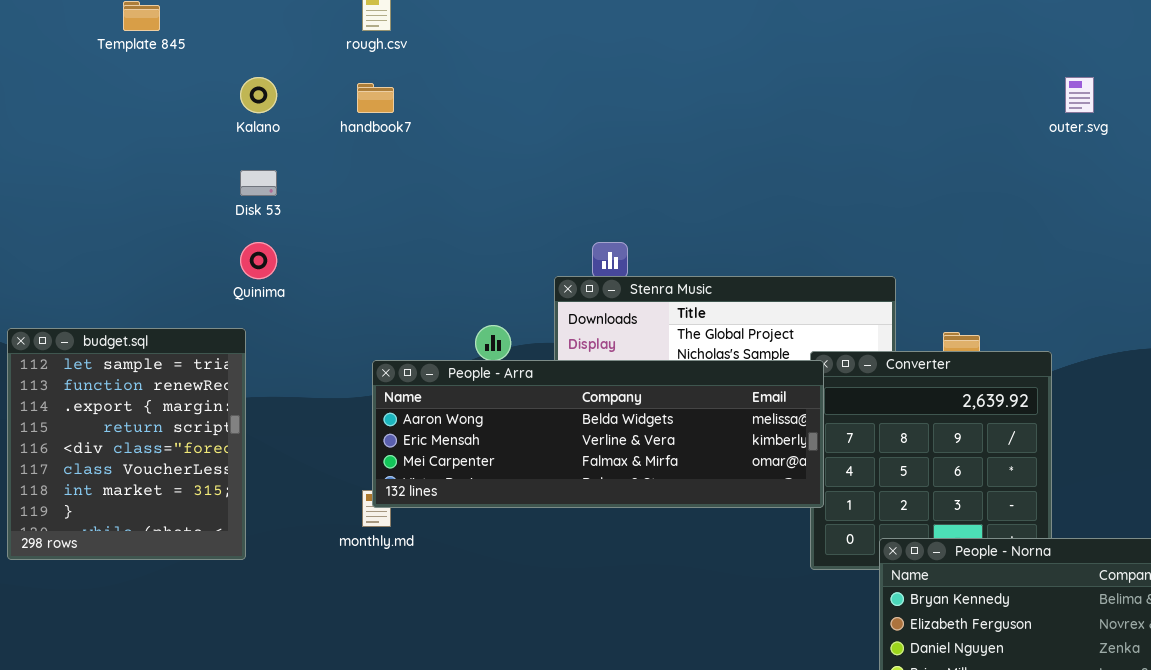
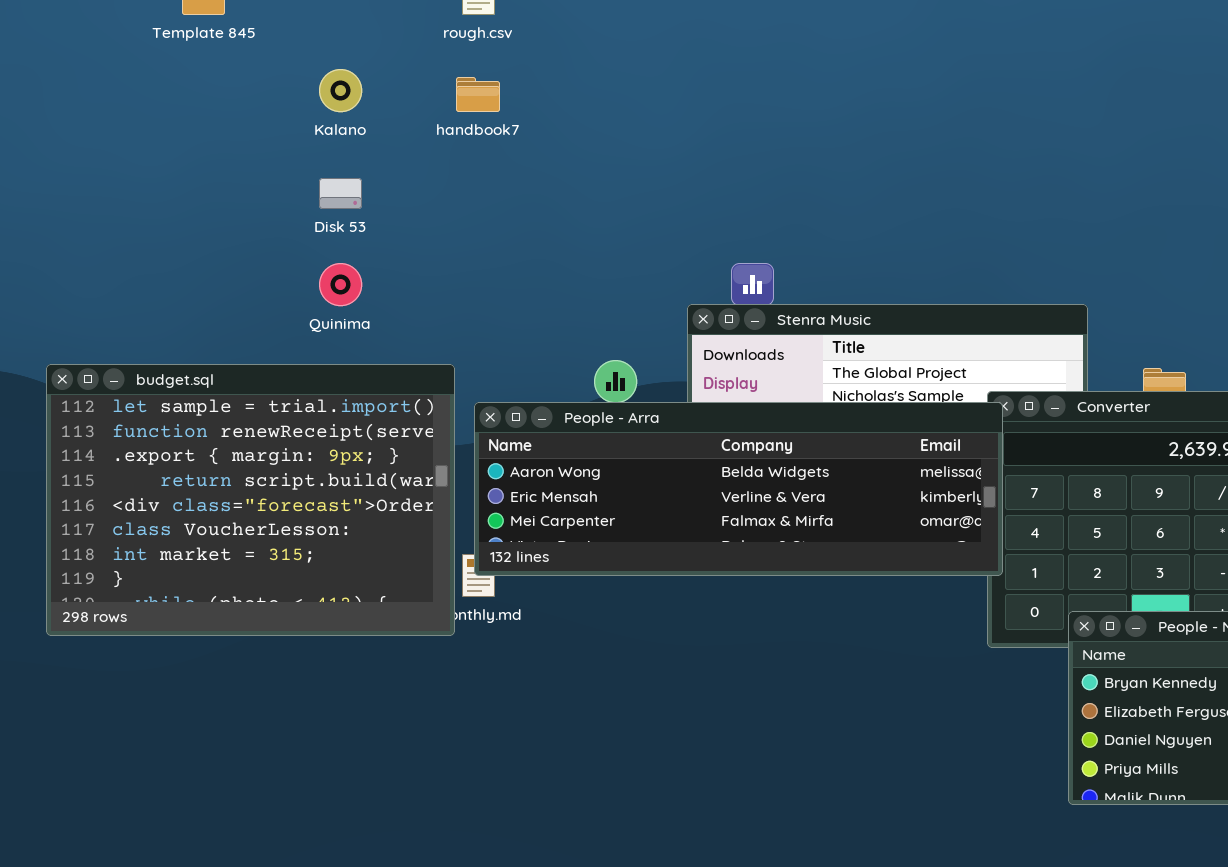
budget.sql: [7,328,246,560] -> [46,364,455,636], resized

